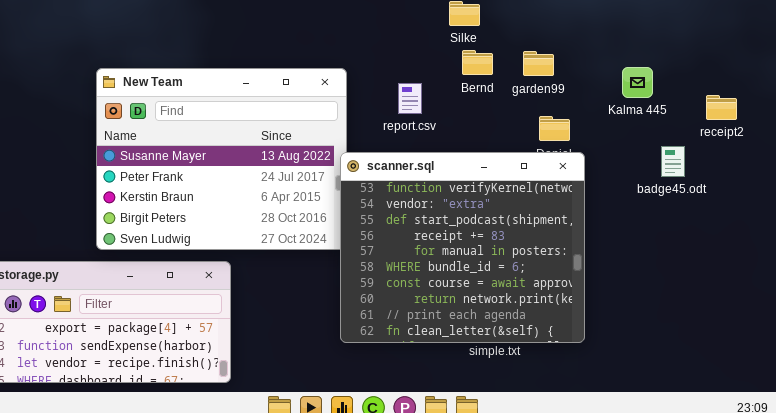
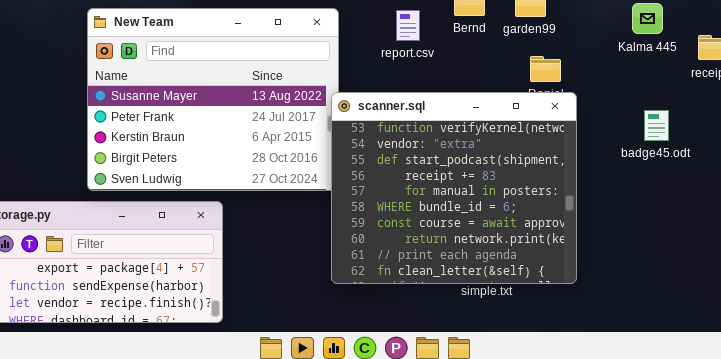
Kalma 445: [622,67,653,98] -> [632,3,663,34], moved
report.csv: [398,83,422,114] -> [396,10,420,41], moved
badge45.odt: [661,146,685,177] -> [644,110,669,141], moved

